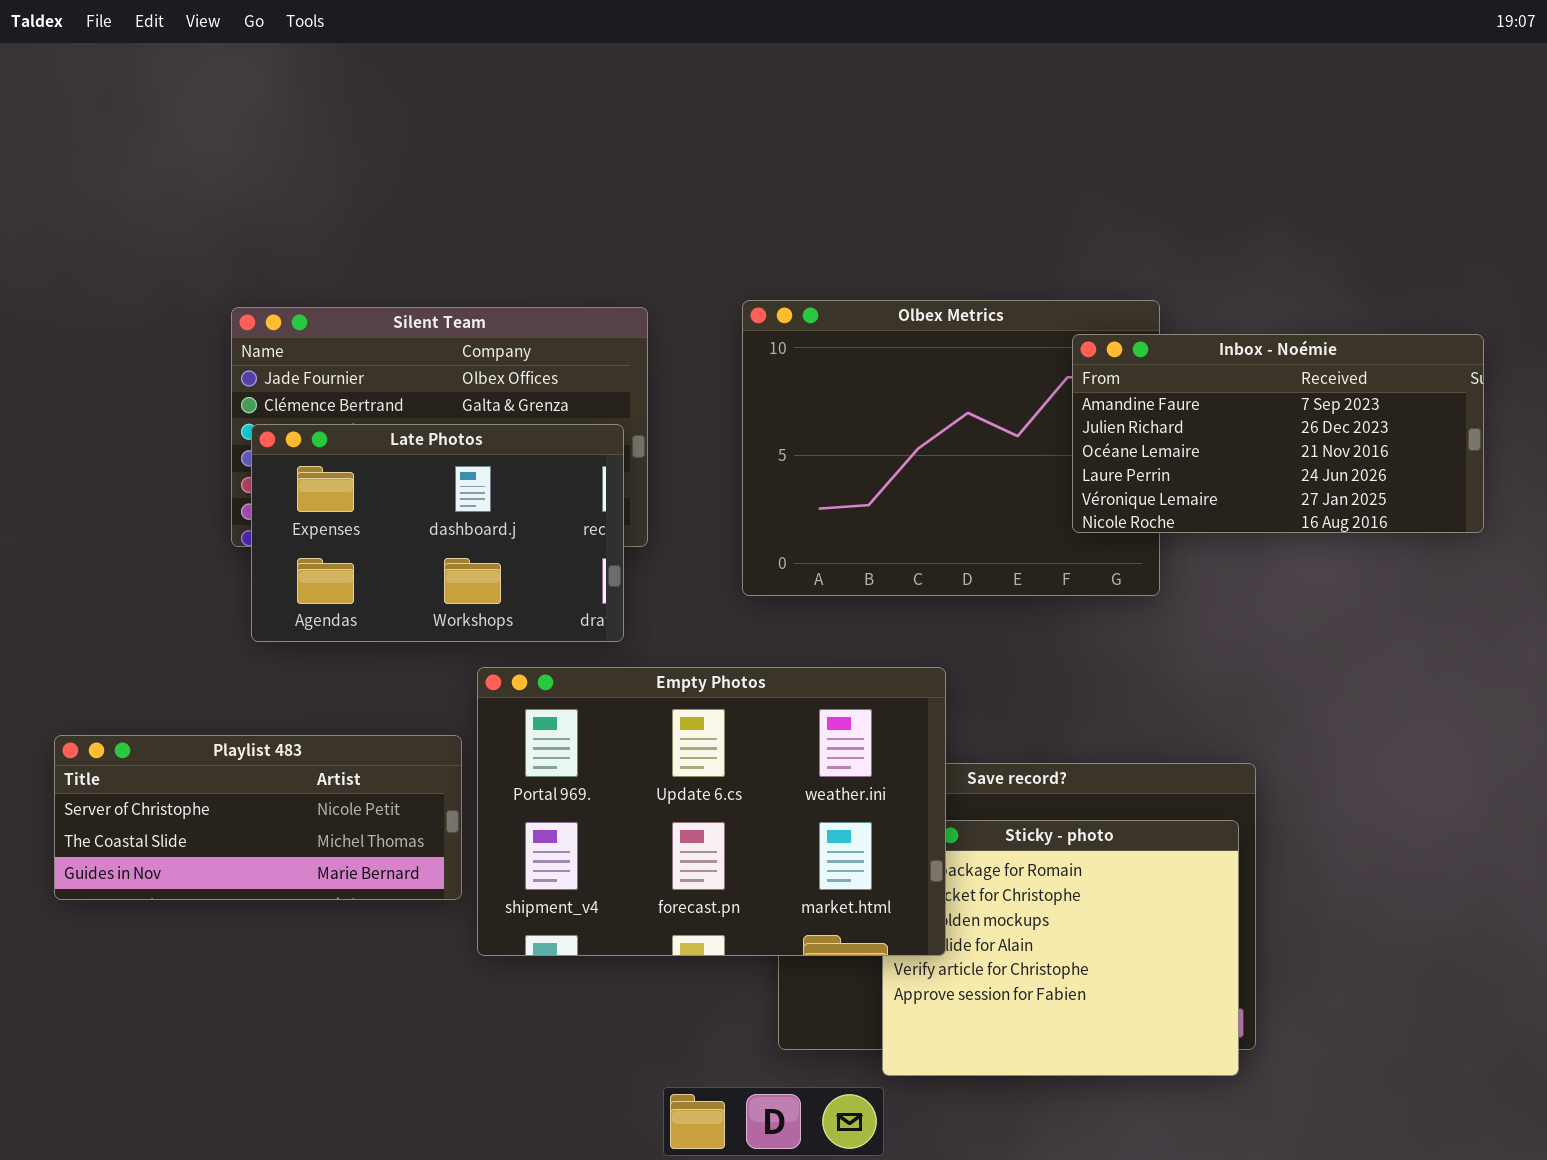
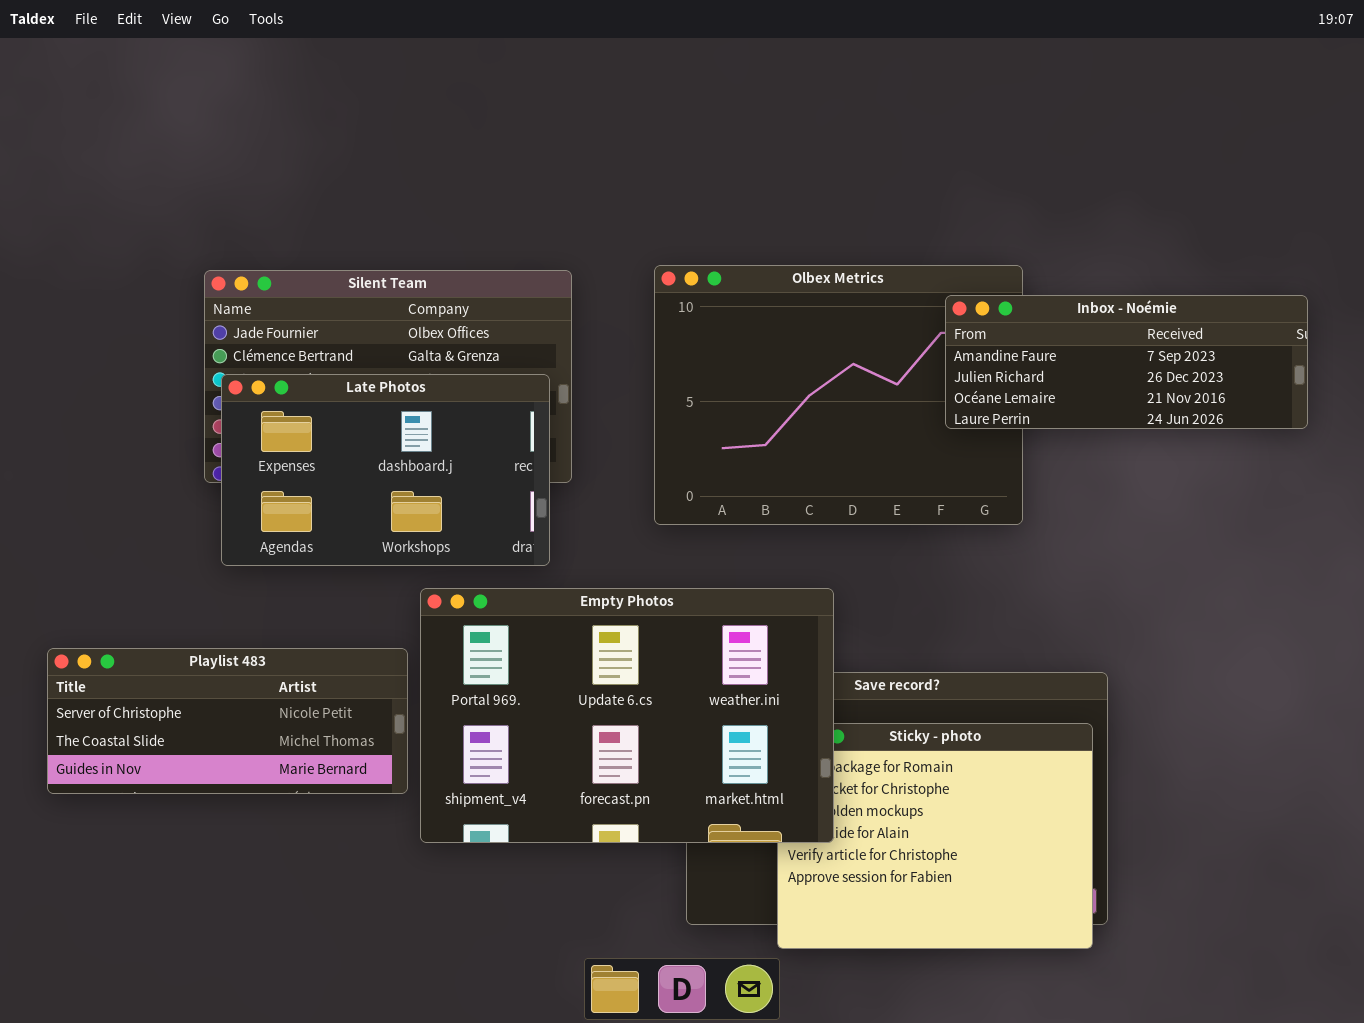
Inbox - Noémie: [1072,334,1484,533] -> [945,295,1308,429], resized

